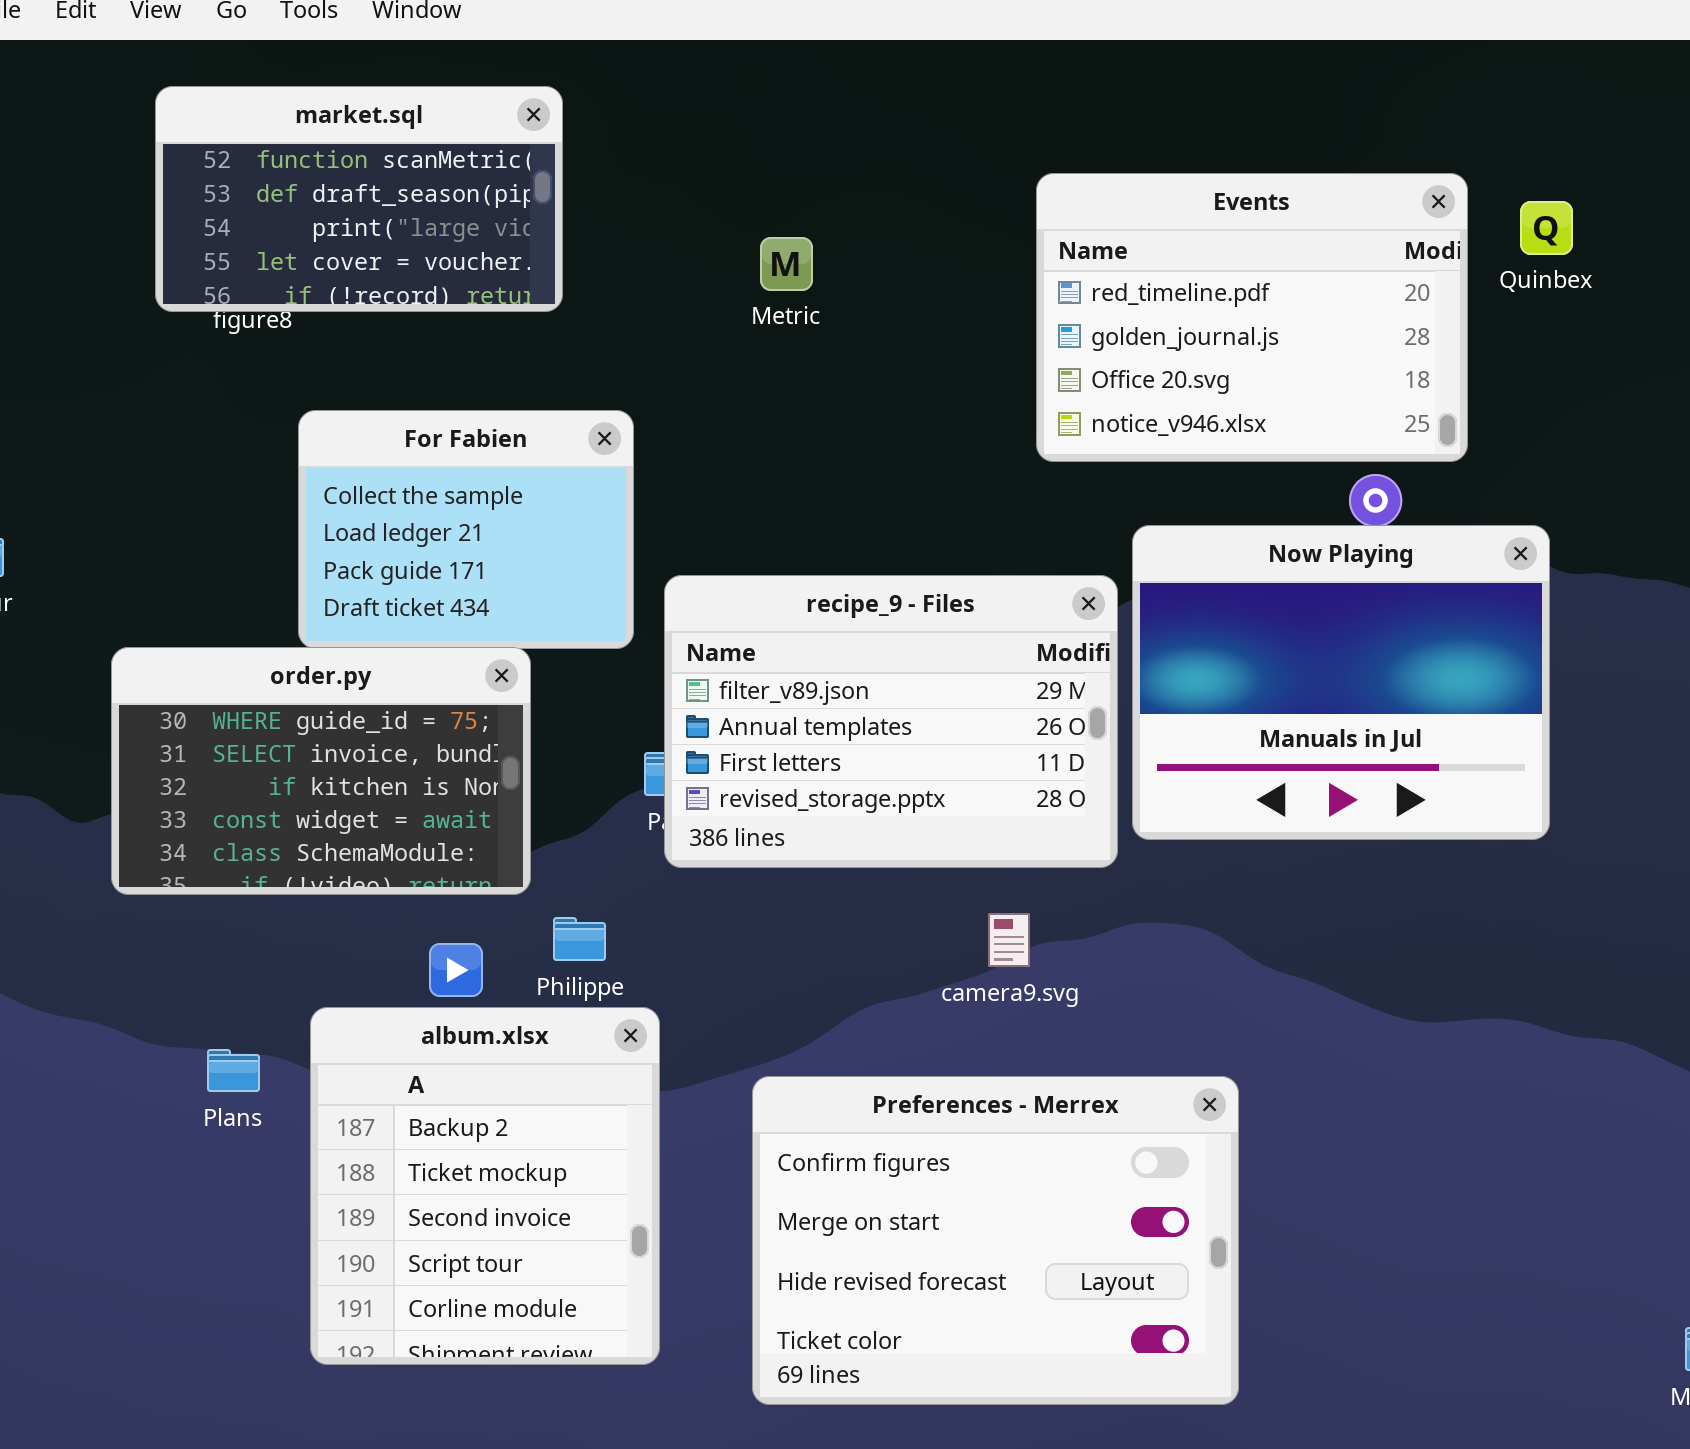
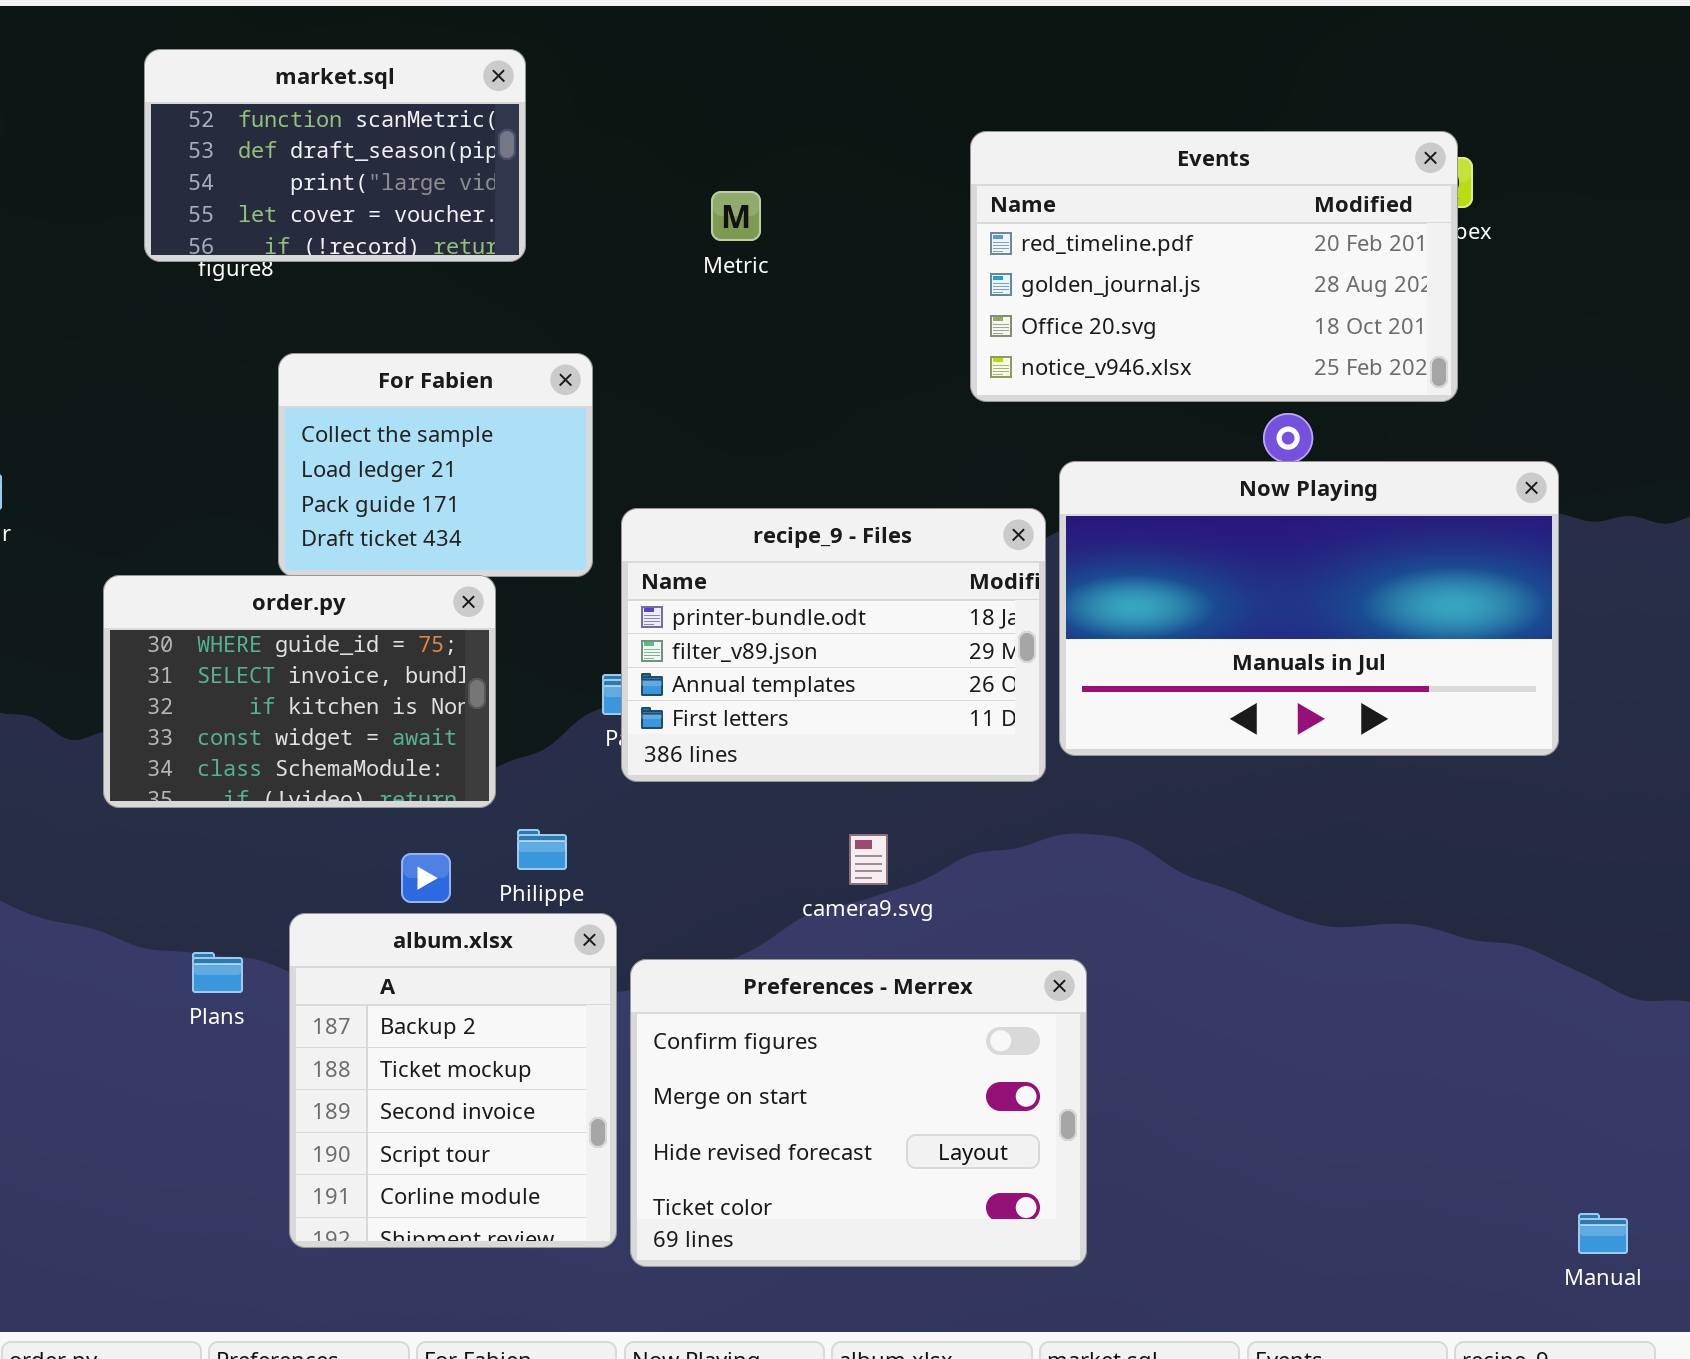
Events: [1036,173,1468,462] -> [970,131,1458,402], resized
Now Playing: [1132,525,1550,840] -> [1059,461,1559,756], resized
recipe_9 - Files: [664,575,1118,868] -> [621,508,1046,782], scrolled up 1 row
camera9.svg: [988,913,1030,967] -> [849,834,888,885], moved
Preferences - Merrex: [752,1076,1239,1405] -> [630,959,1087,1267], moved

